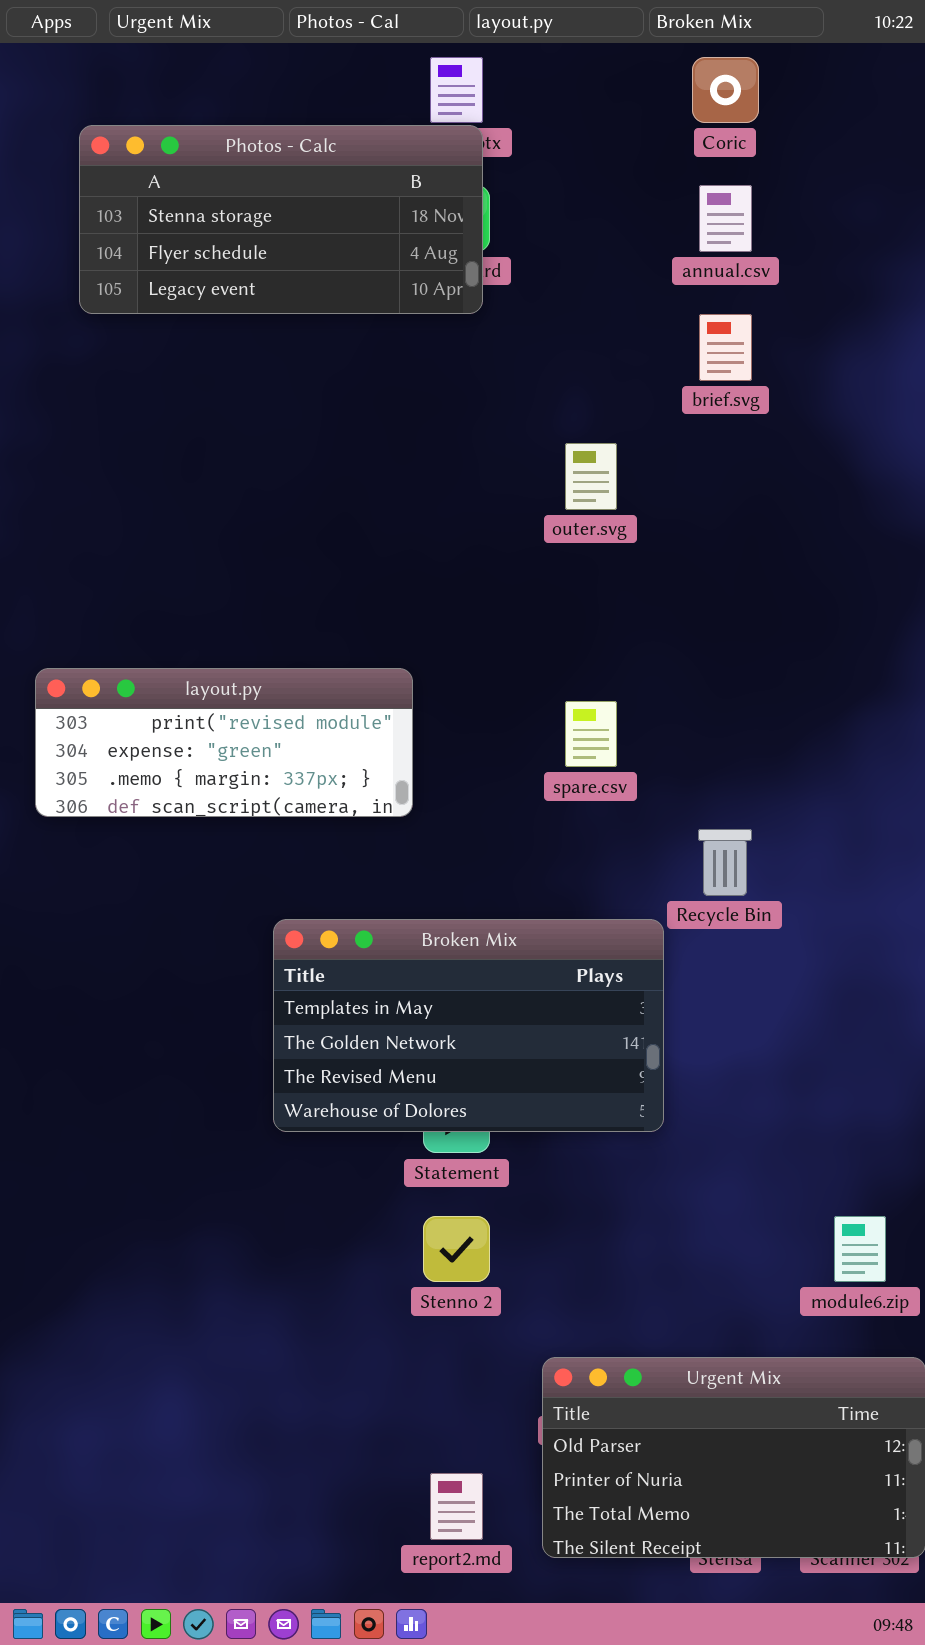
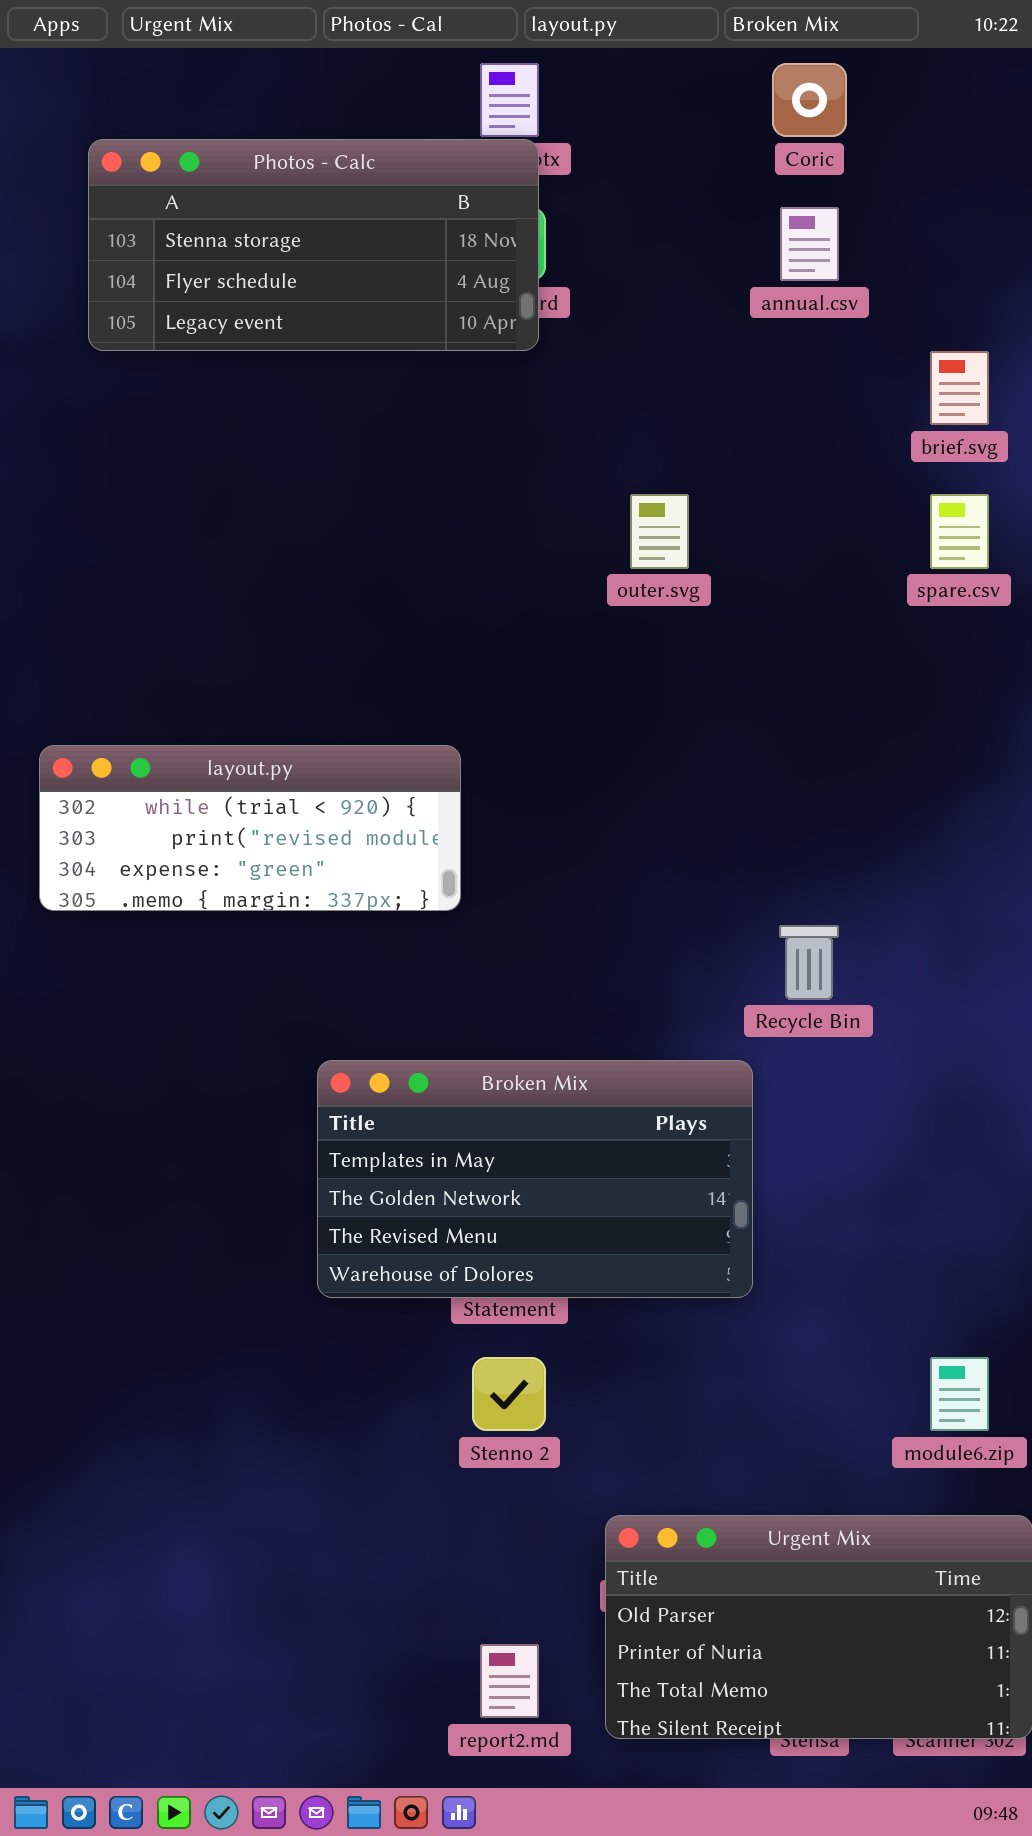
brief.svg: [699,314,752,381] -> [930,351,989,425], moved
layout.py: [35,668,413,817] -> [39,745,461,911], scrolled up 1 row
spare.csv: [565,701,617,767] -> [930,494,989,569], moved
Broken Mix: [273,919,664,1132] -> [317,1060,753,1298], moved

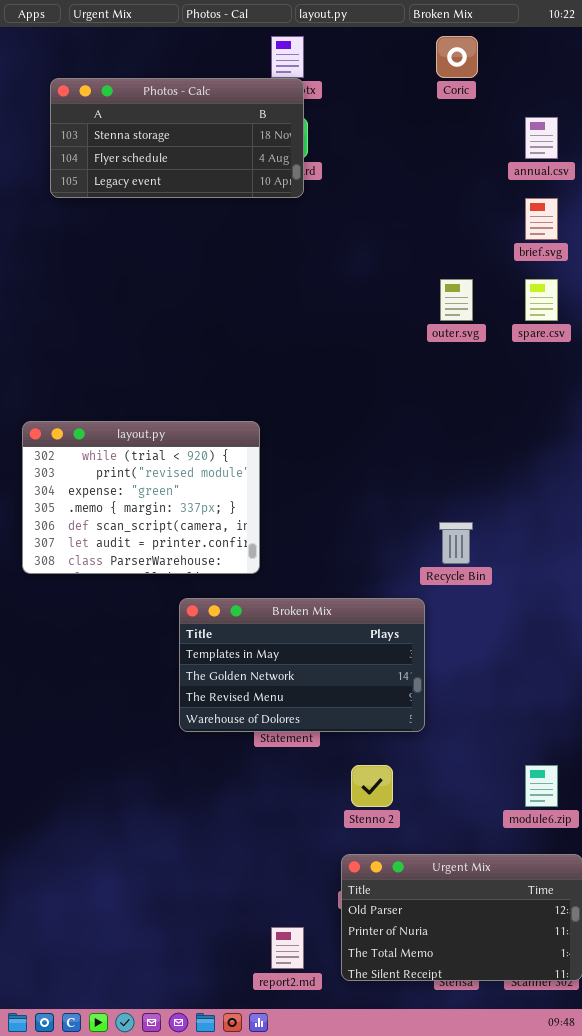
annual.csv: [780,207,839,281] -> [525,117,558,159], moved
outer.svg: [630,494,689,569] -> [440,279,473,321], moved
layout.py: [39,745,461,911] -> [22,421,260,574], resized
Stenno 2: [472,1357,546,1431] -> [351,765,393,807], moved

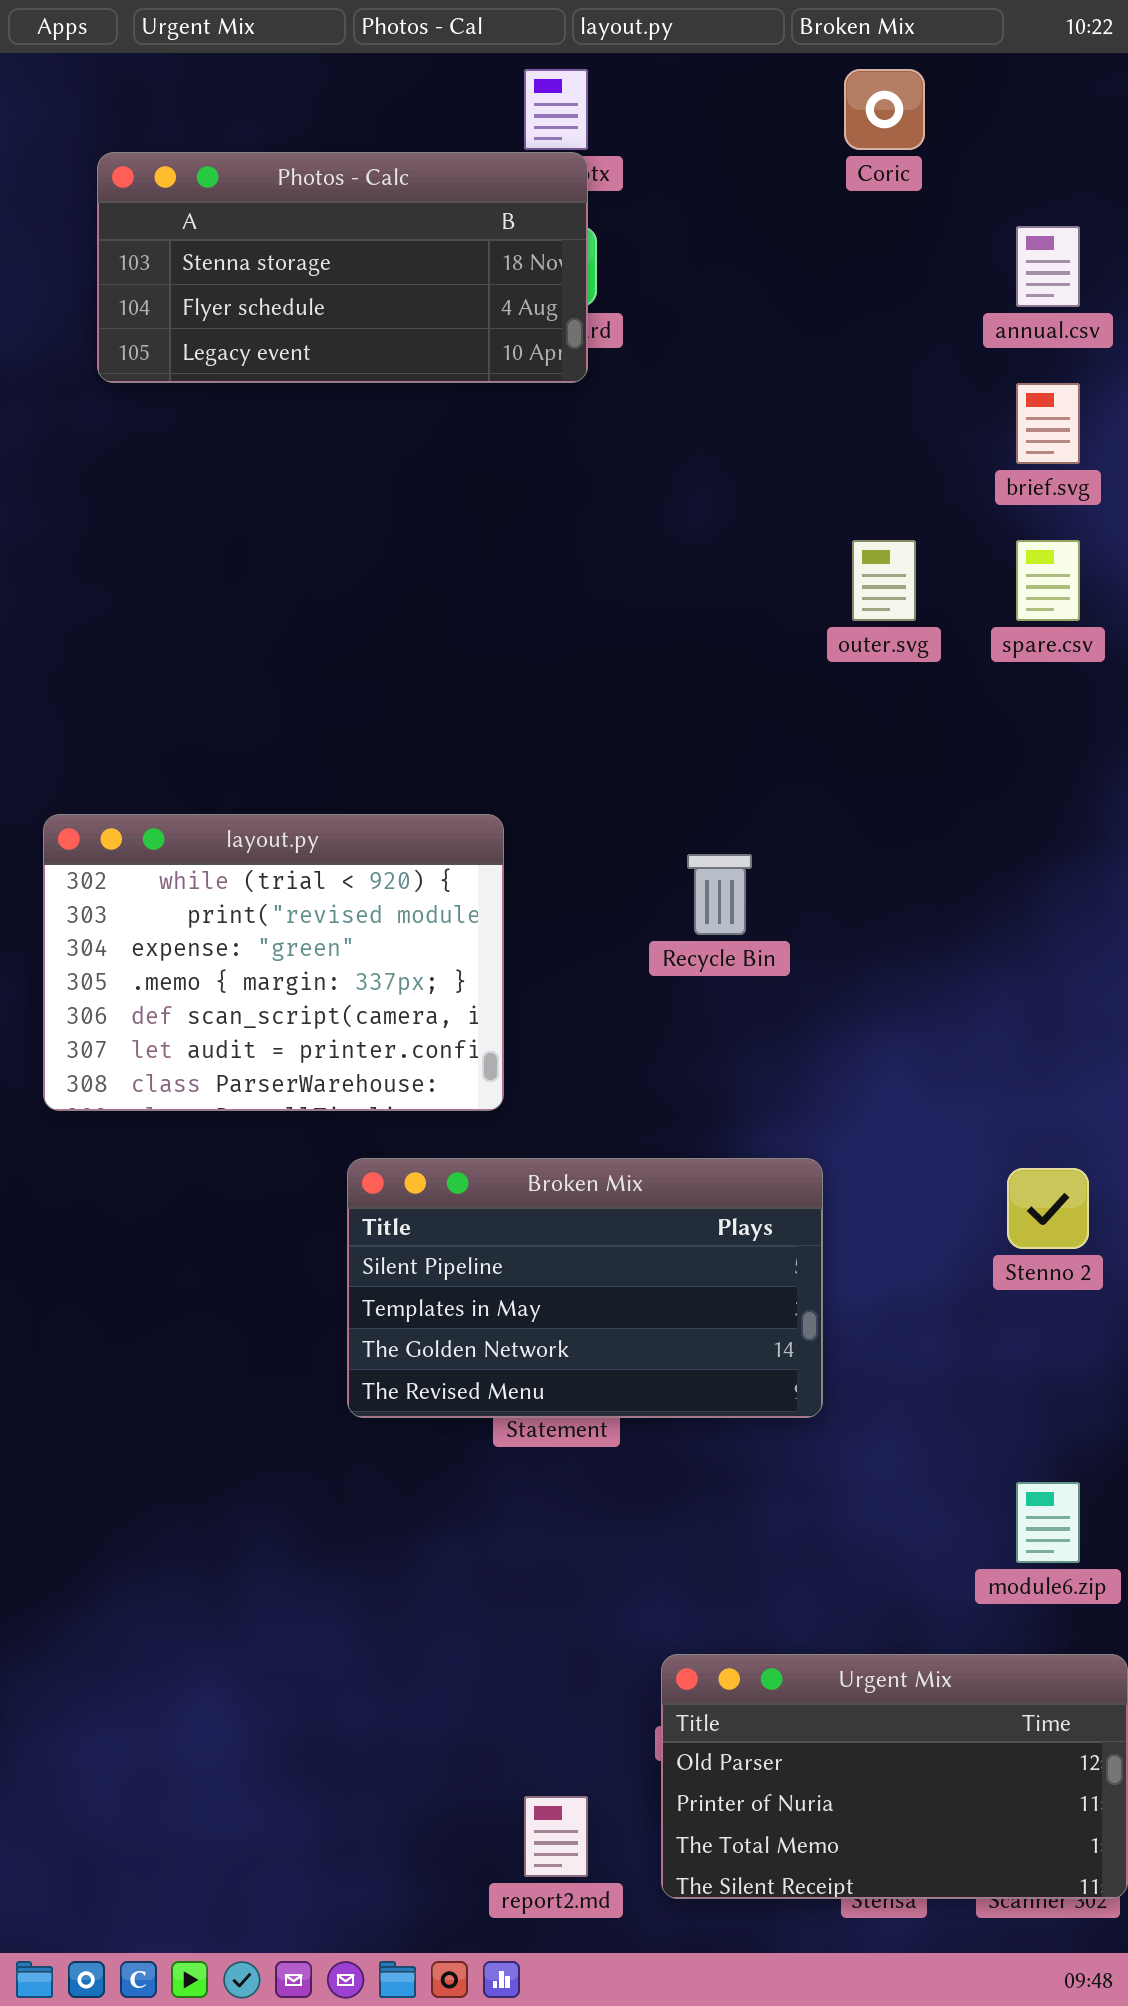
Recycle Bin: [439,522,473,564] -> [687,854,752,935], moved
Broken Mix: [179,598,425,732] -> [347,1158,823,1418], scrolled up 1 row
Stenno 2: [351,765,393,807] -> [1007,1168,1089,1249], moved

